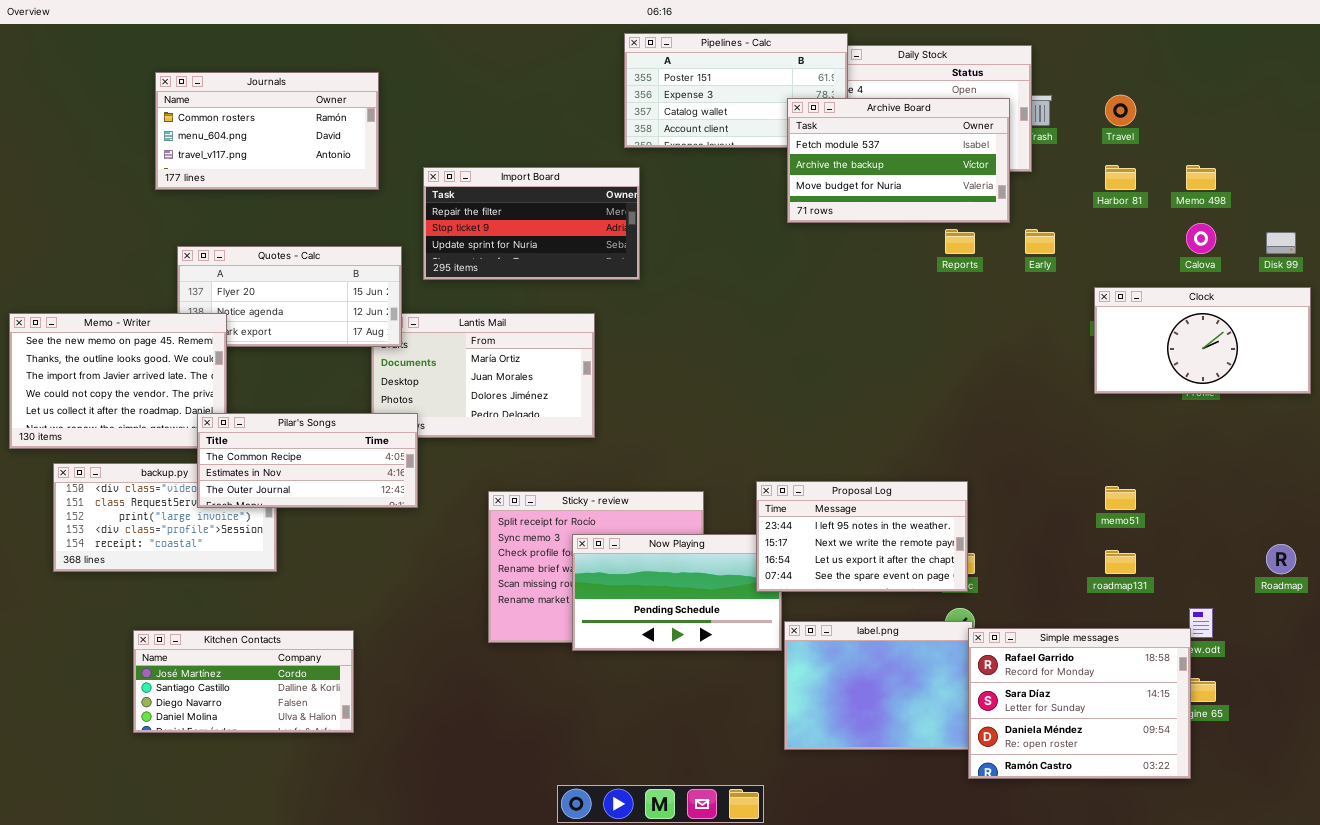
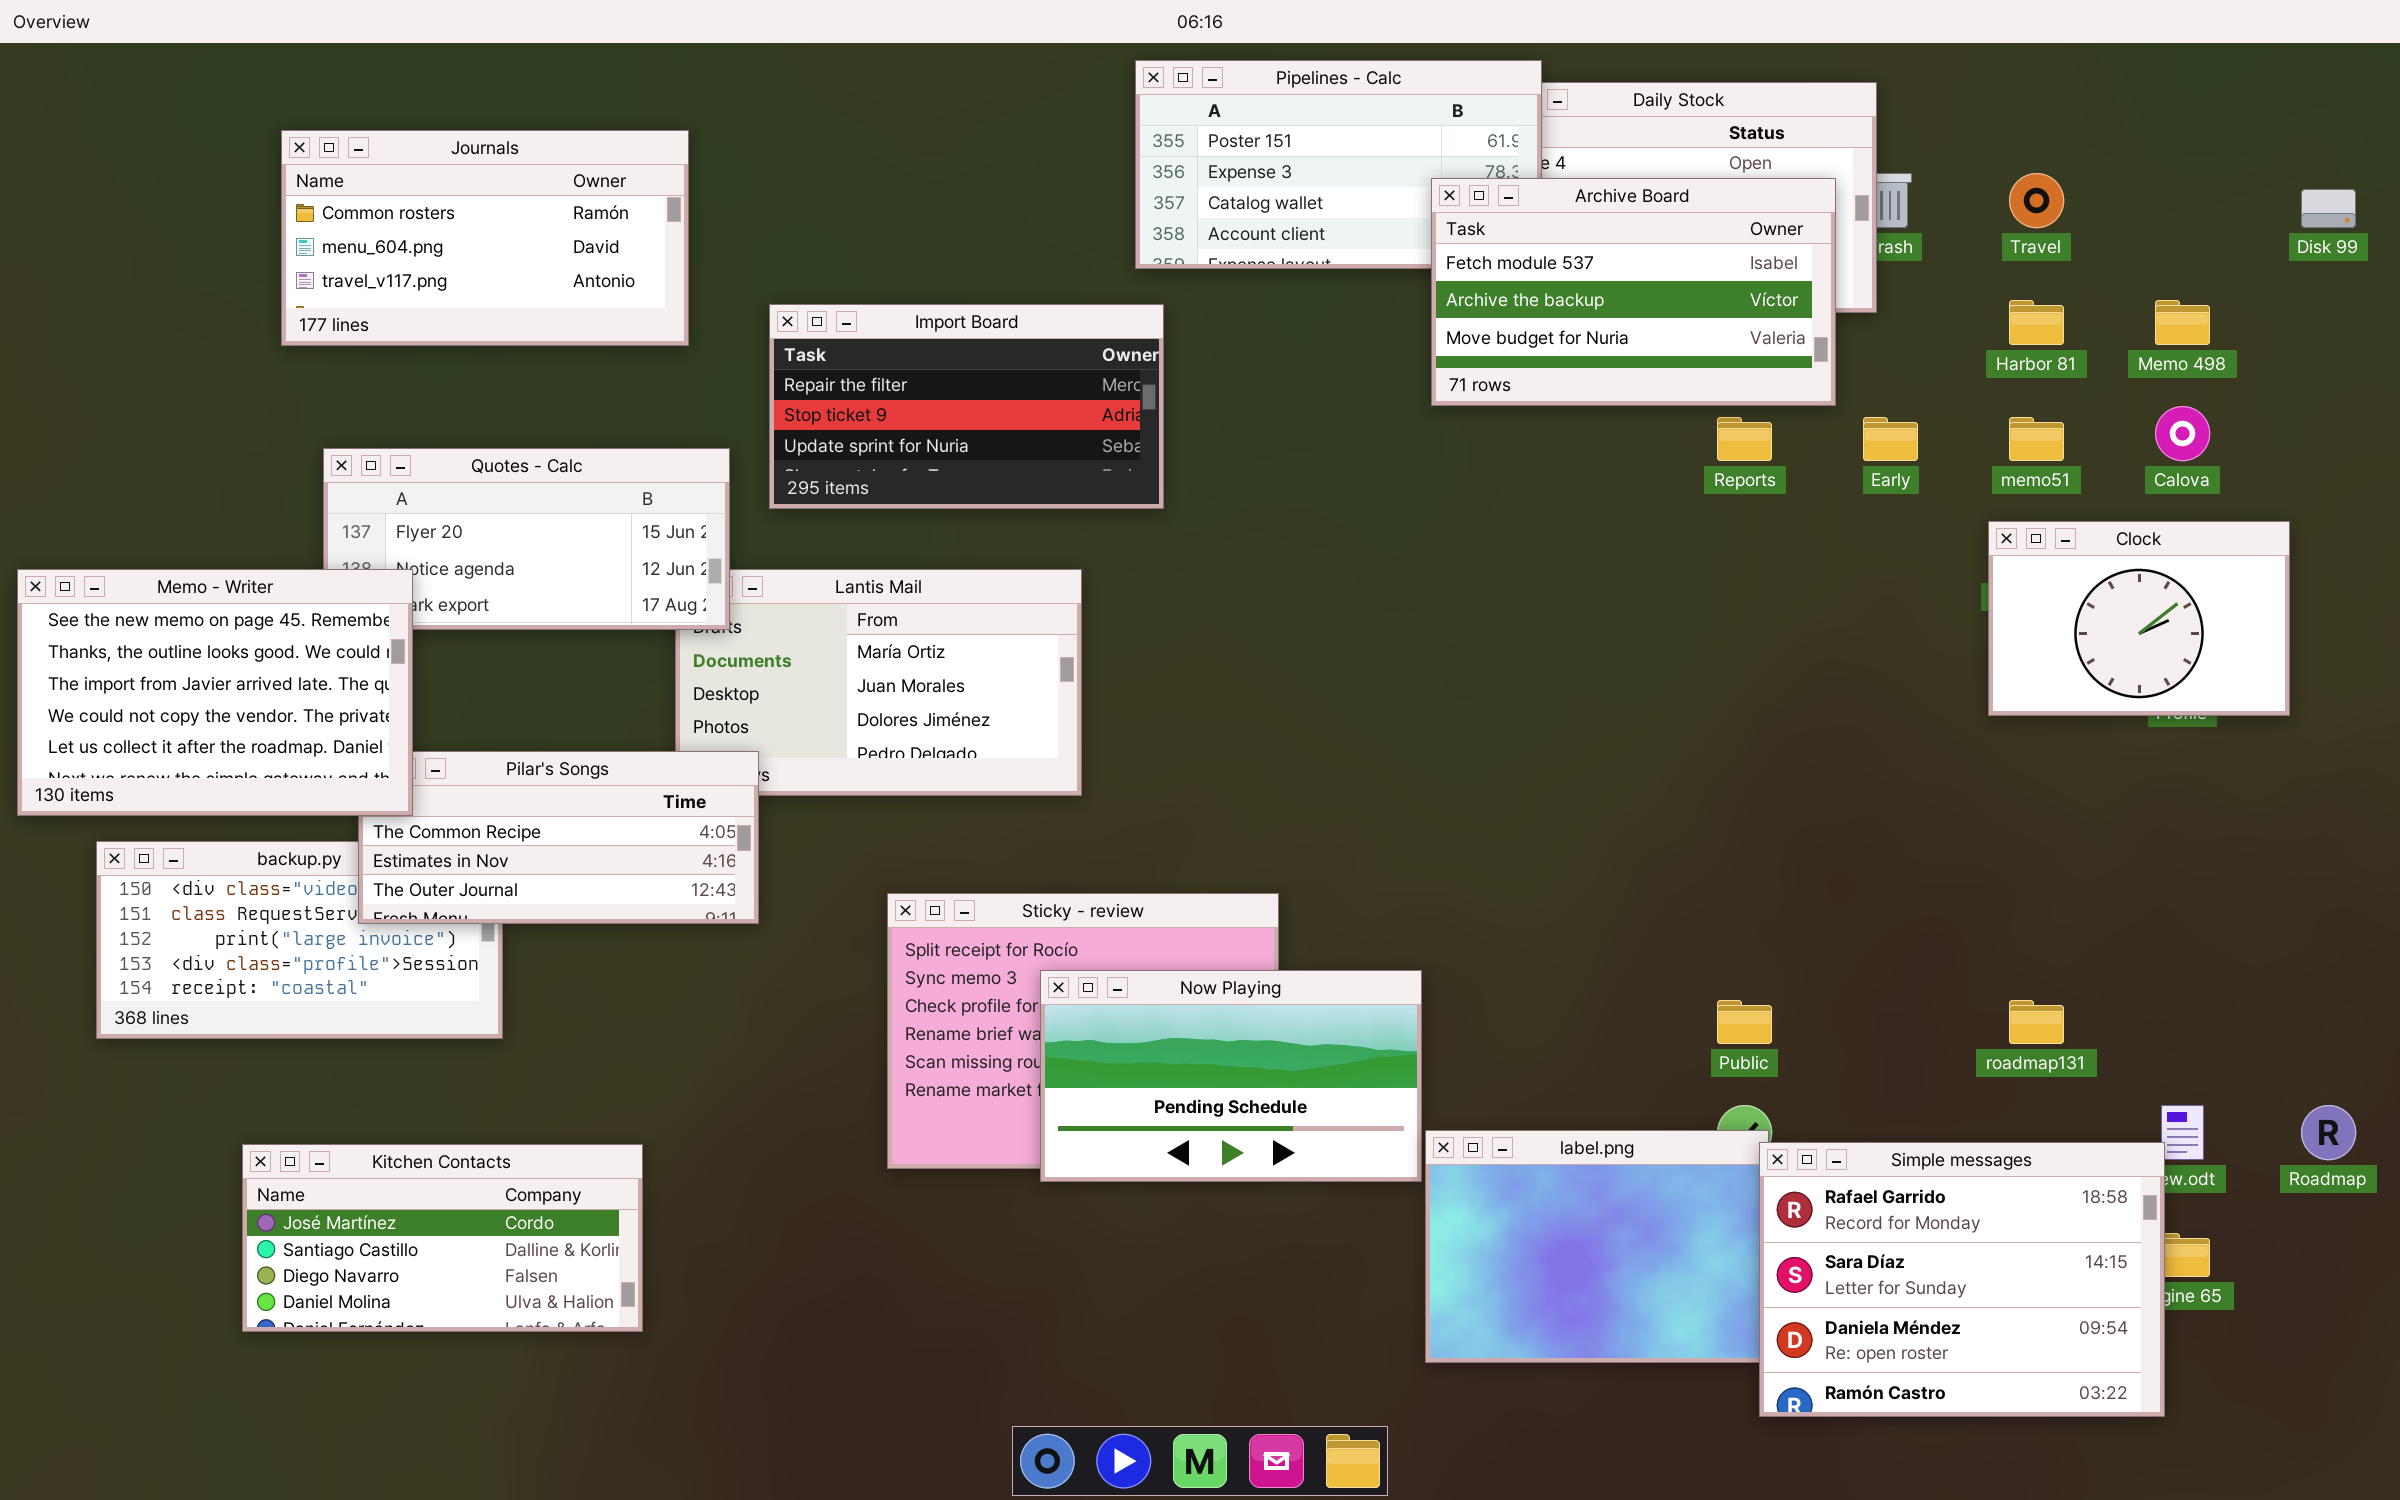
Disk 99: [1266,232,1296,254] -> [2301,189,2356,228], moved
Clock: [1094,287,1311,394] -> [1988,521,2290,716], resized
Memo - Writer: [9,313,227,449] -> [17,569,413,816], raised
Proposal Log: [756,481,968,592] -> none, closed
memo51: [1105,486,1136,510] -> [2009,417,2064,461], moved
Roadmap: [1266,544,1296,574] -> [2301,1105,2356,1160], moved

